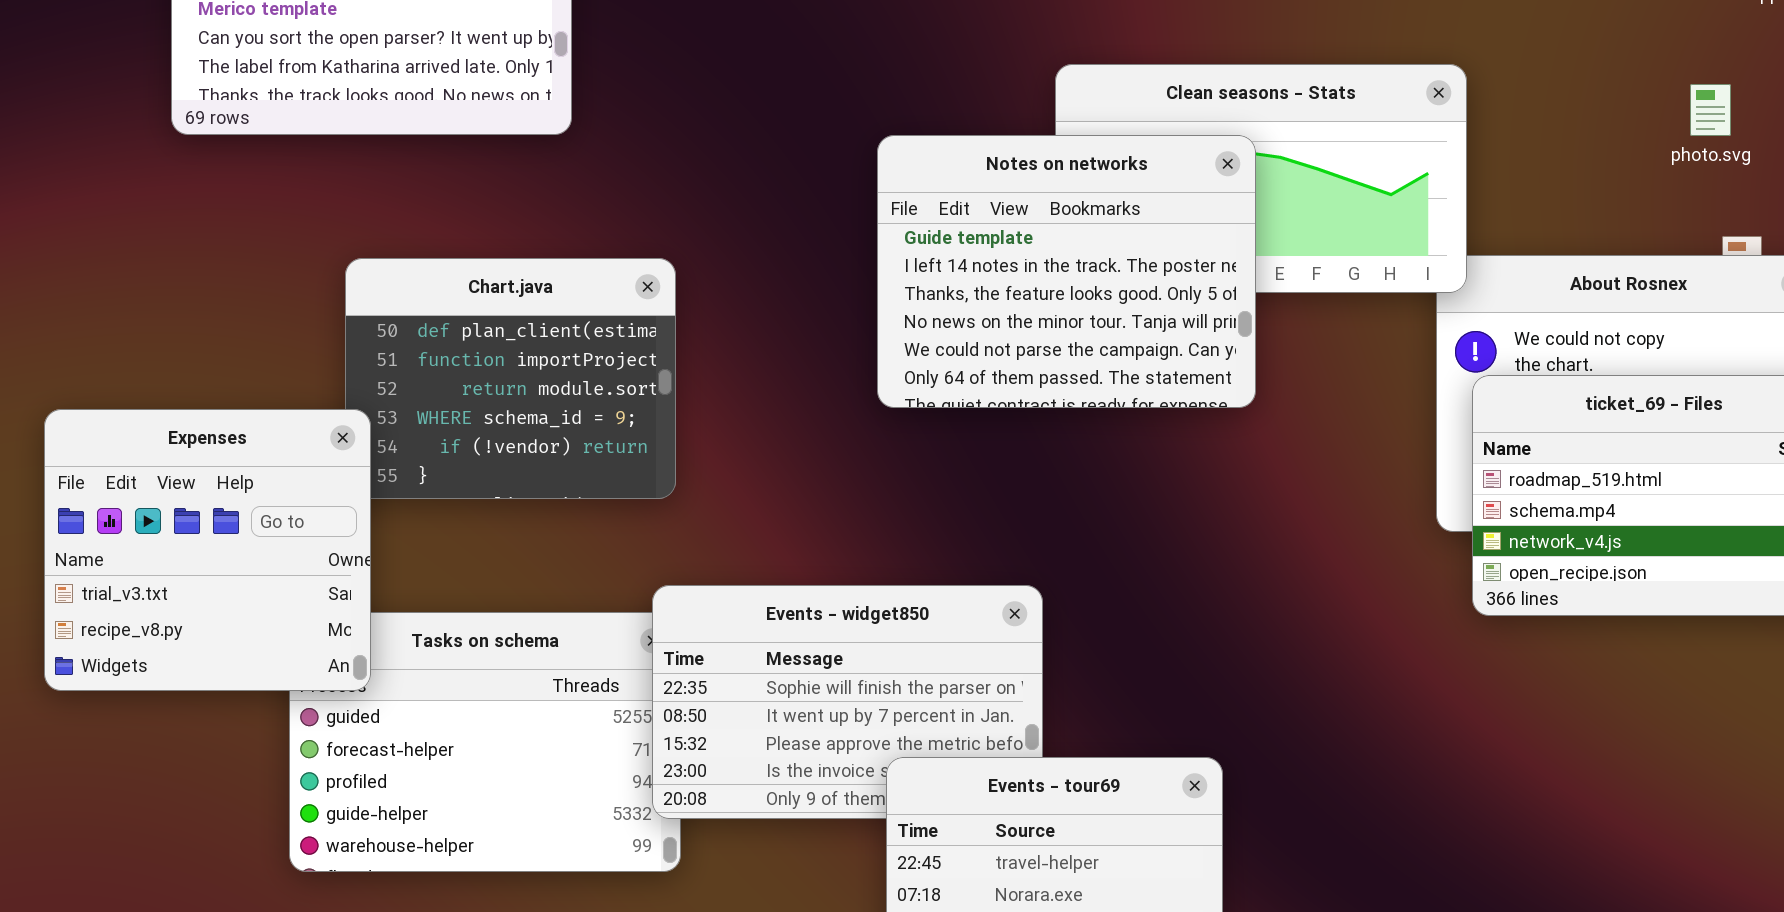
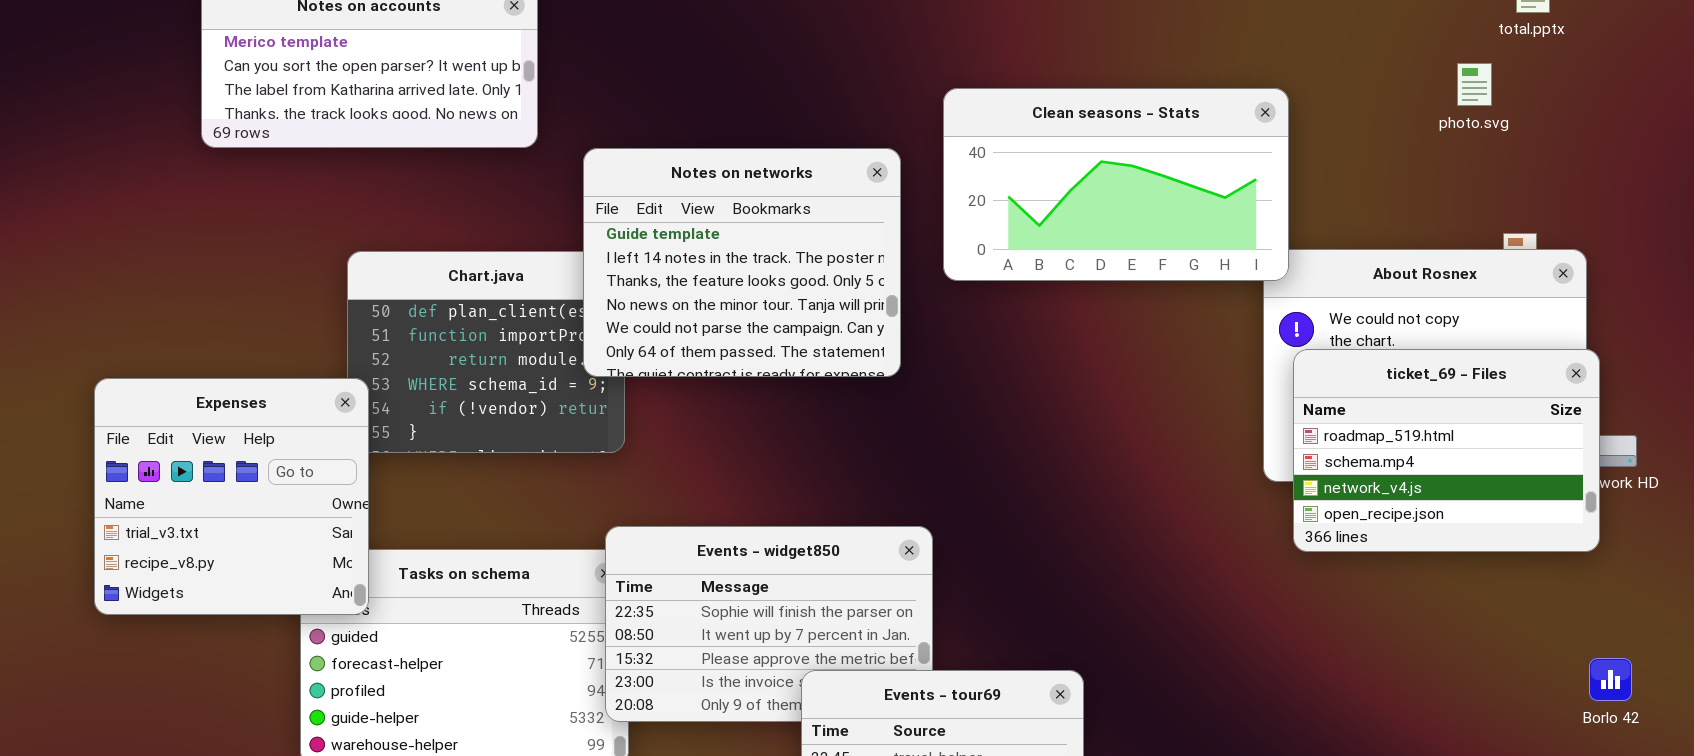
photo.svg: [1690,84,1731,136] -> [1457,63,1492,106], moved
Notes on networks: [877,135,1256,408] -> [583,148,901,377], moved

